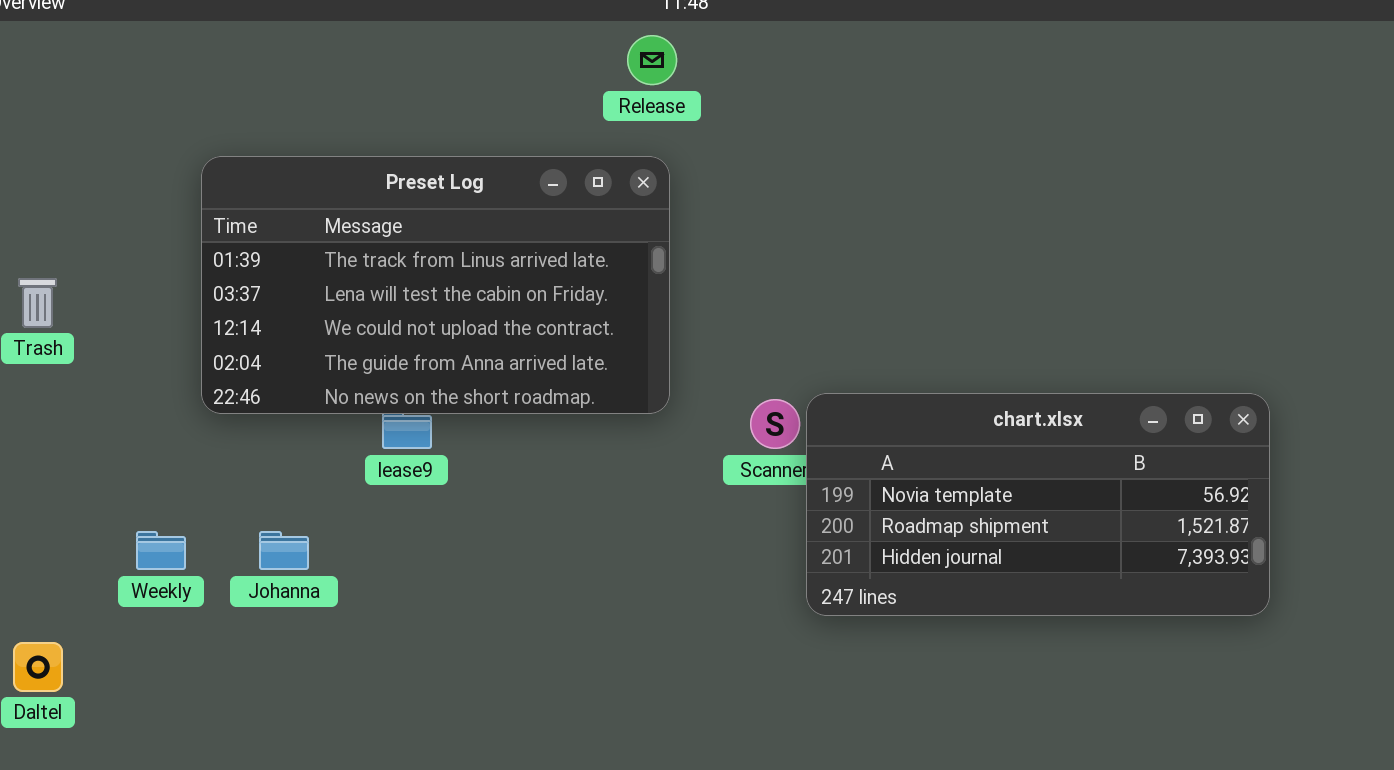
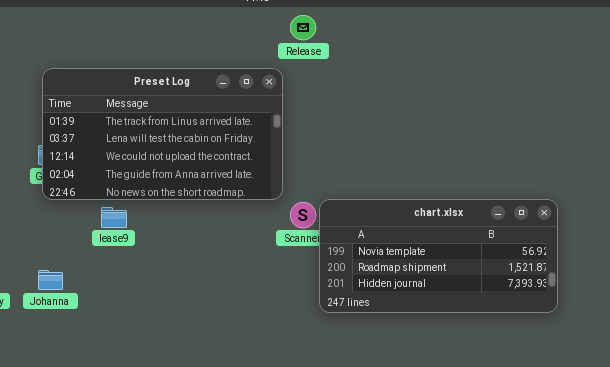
Release: [627,35,677,85] -> [290,15,316,40], moved
Preset Log: [201,156,670,414] -> [42,68,283,200], moved

